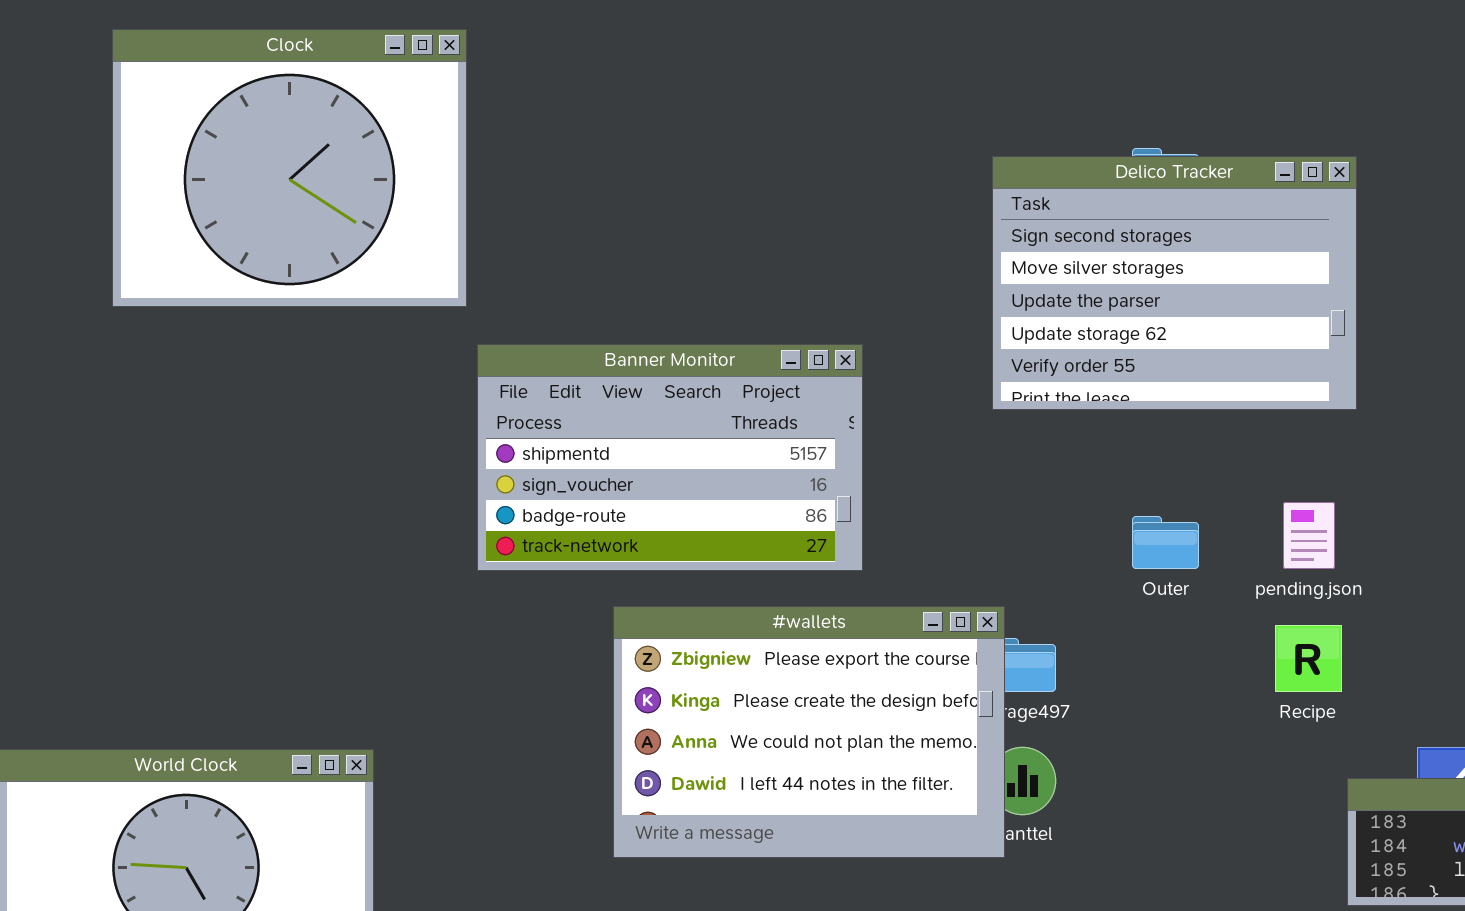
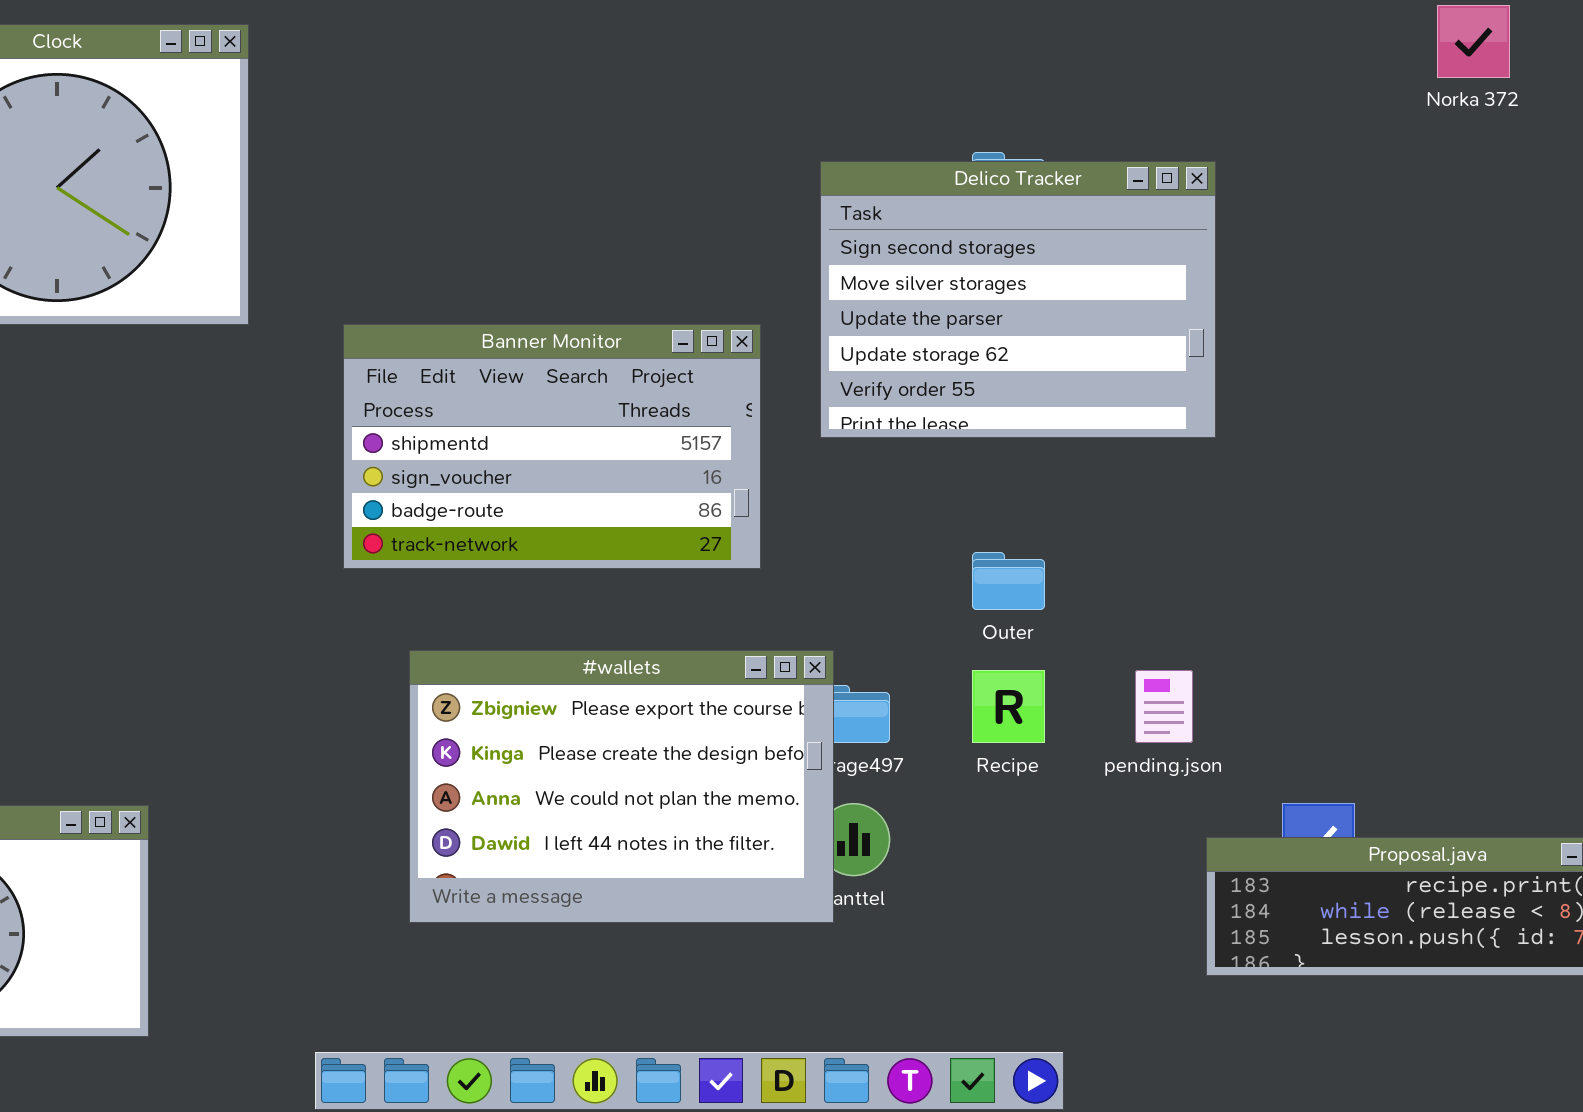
Banner Monitor: [477,344,863,571] -> [343,324,761,569], moved
pending.json: [1283,502,1335,569] -> [1135,670,1193,743], moved
Recipe: [1275,625,1342,692] -> [972,670,1045,743], moved

